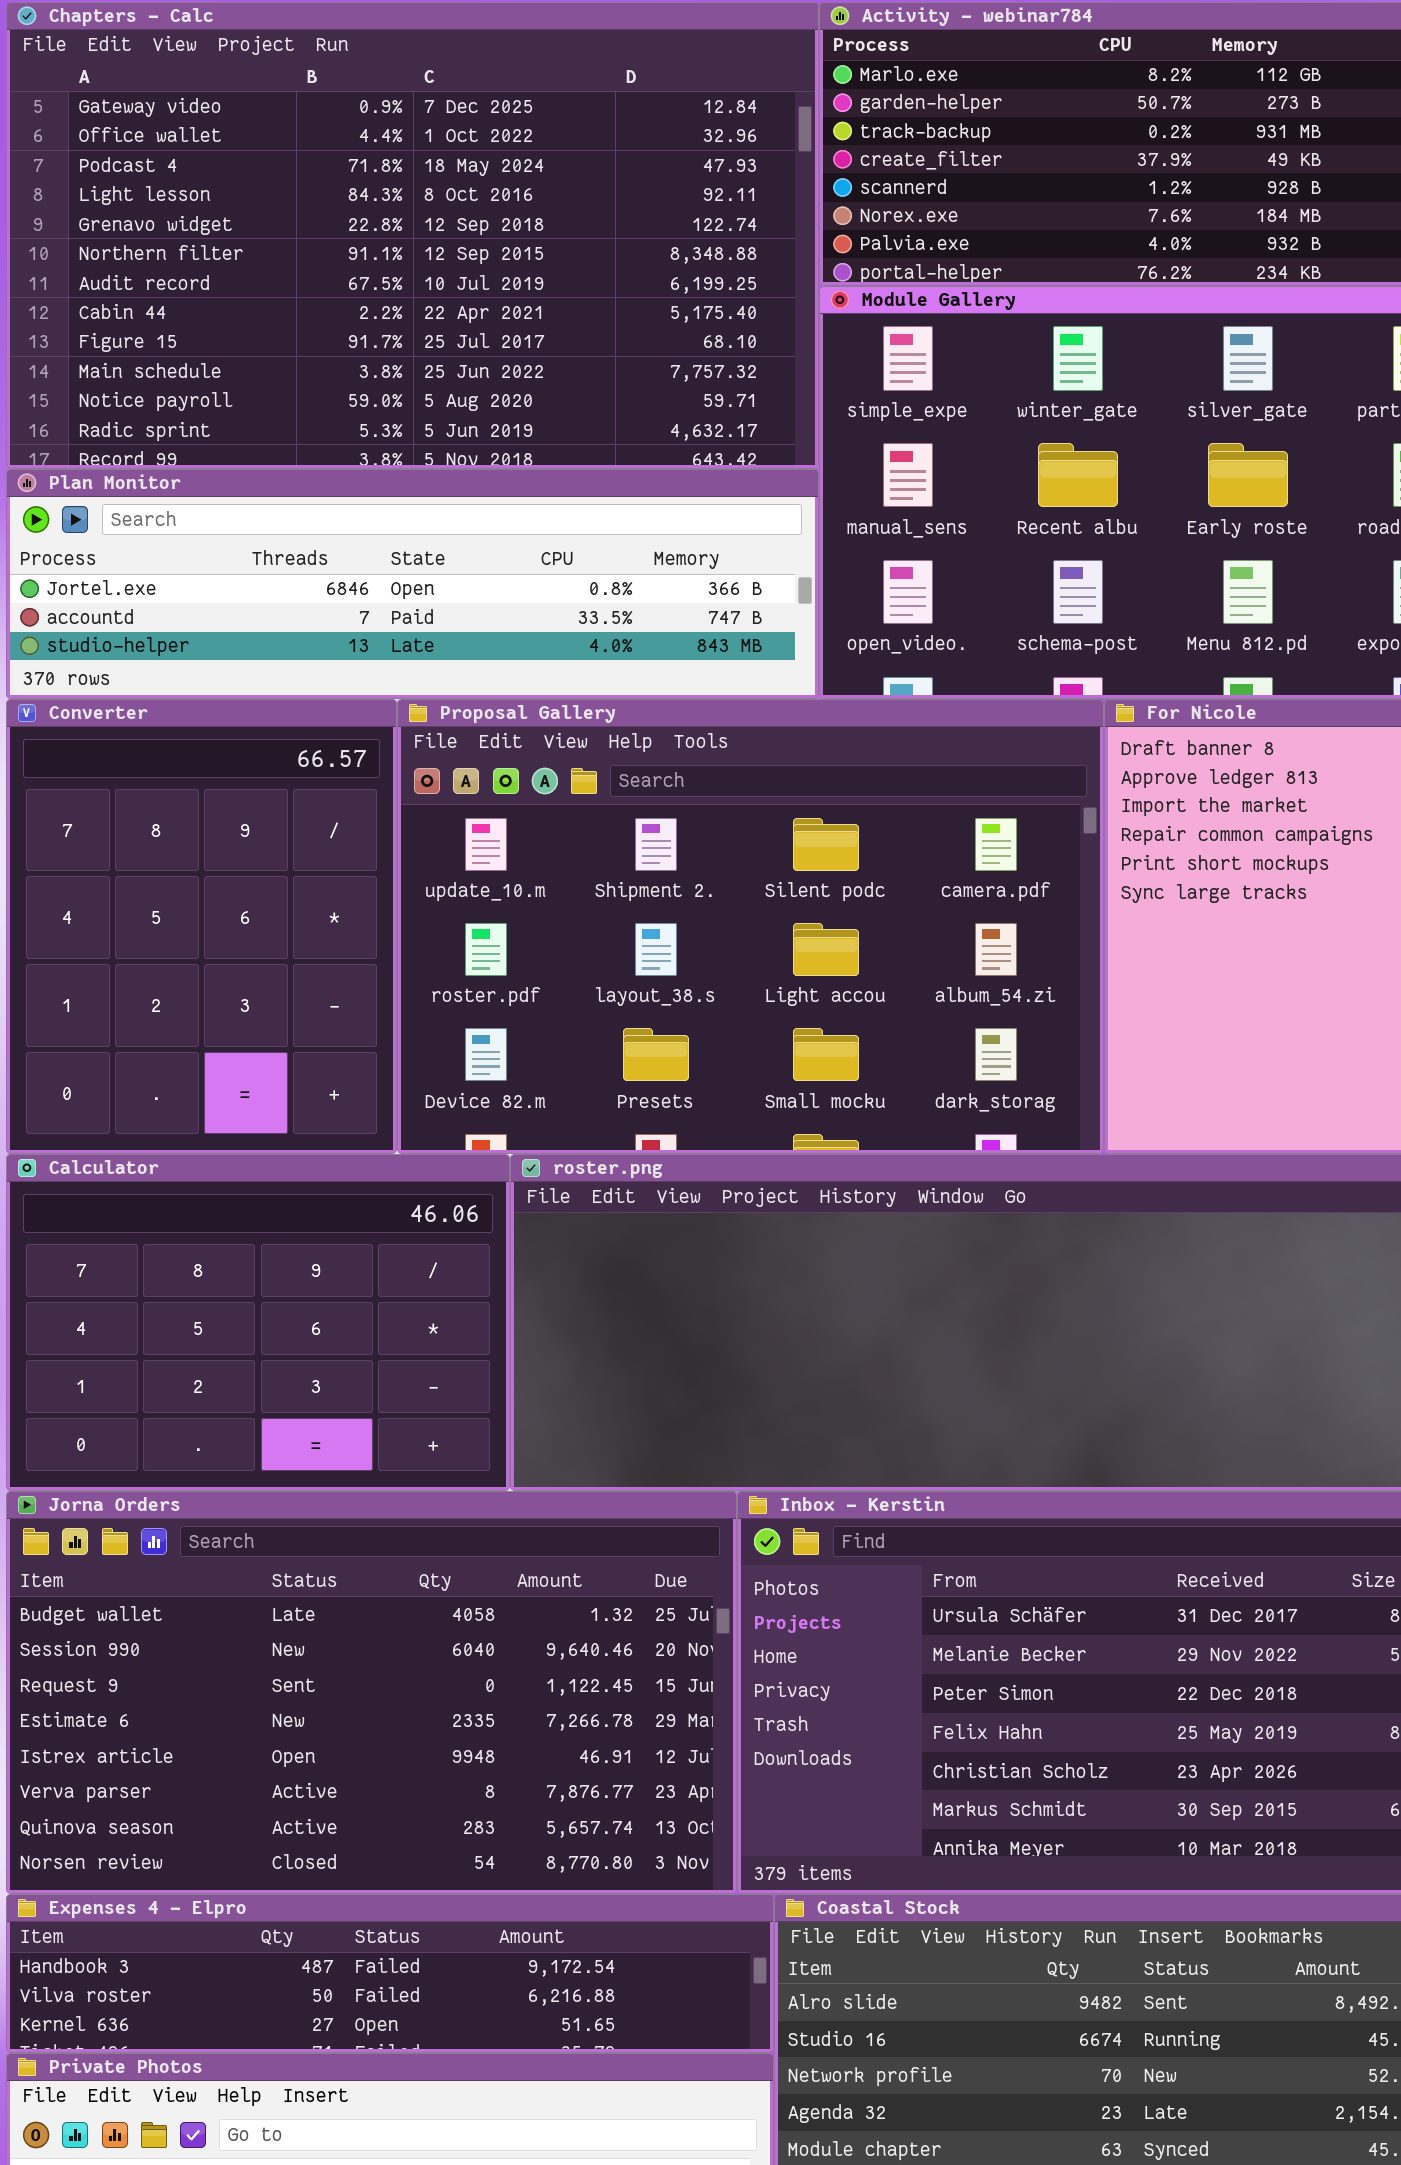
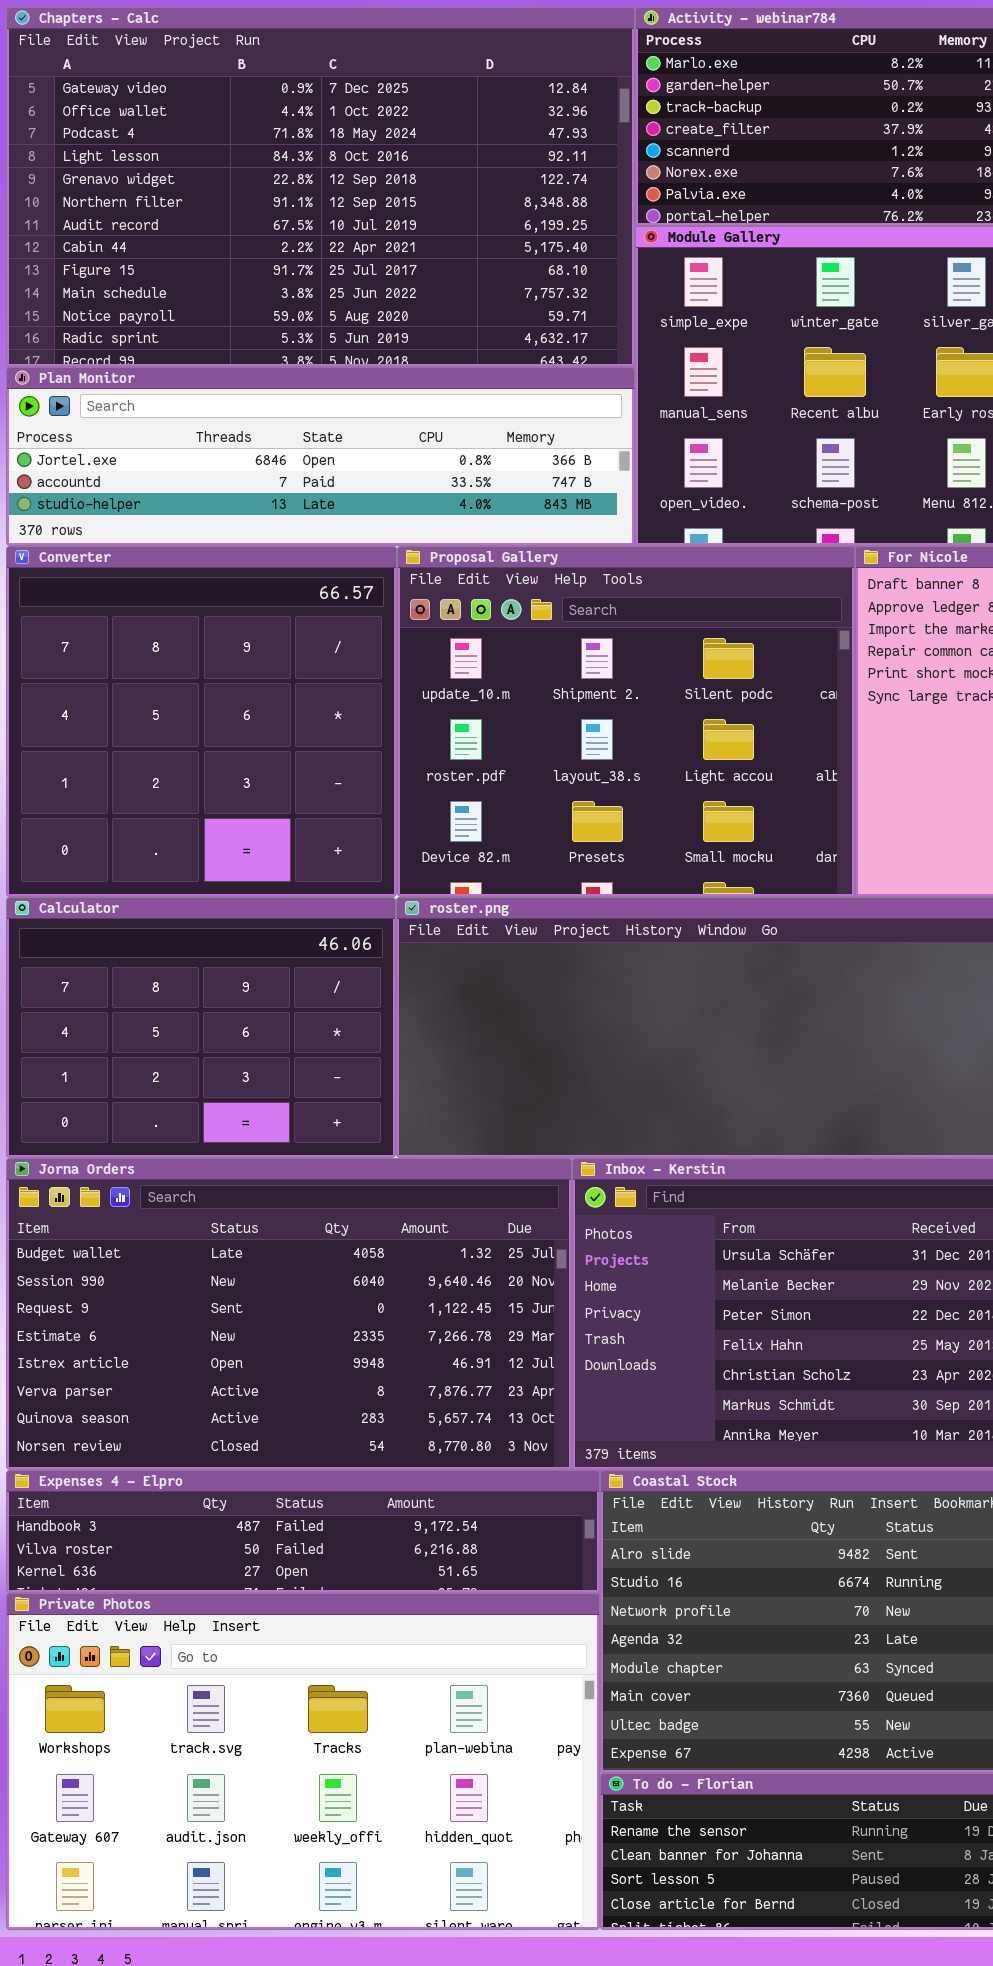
Converter: [6,699,397,1154] -> [6,546,397,897], resized
Proposal Gallery: [397,699,1104,1154] -> [397,546,855,897], resized

